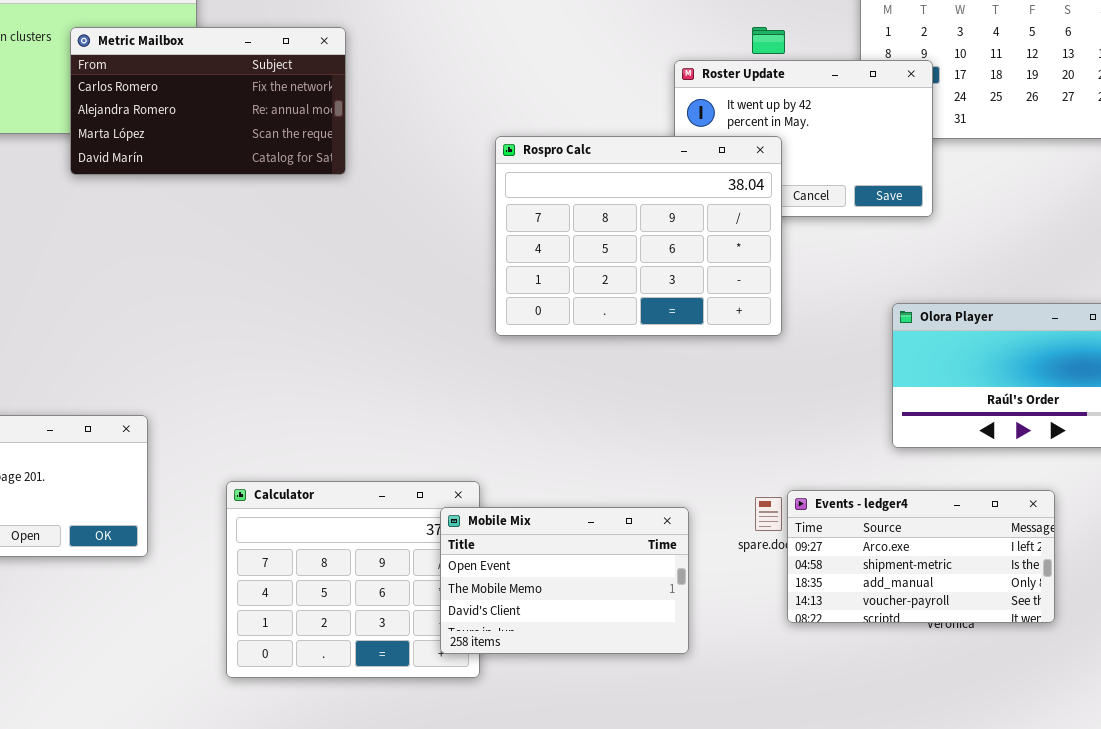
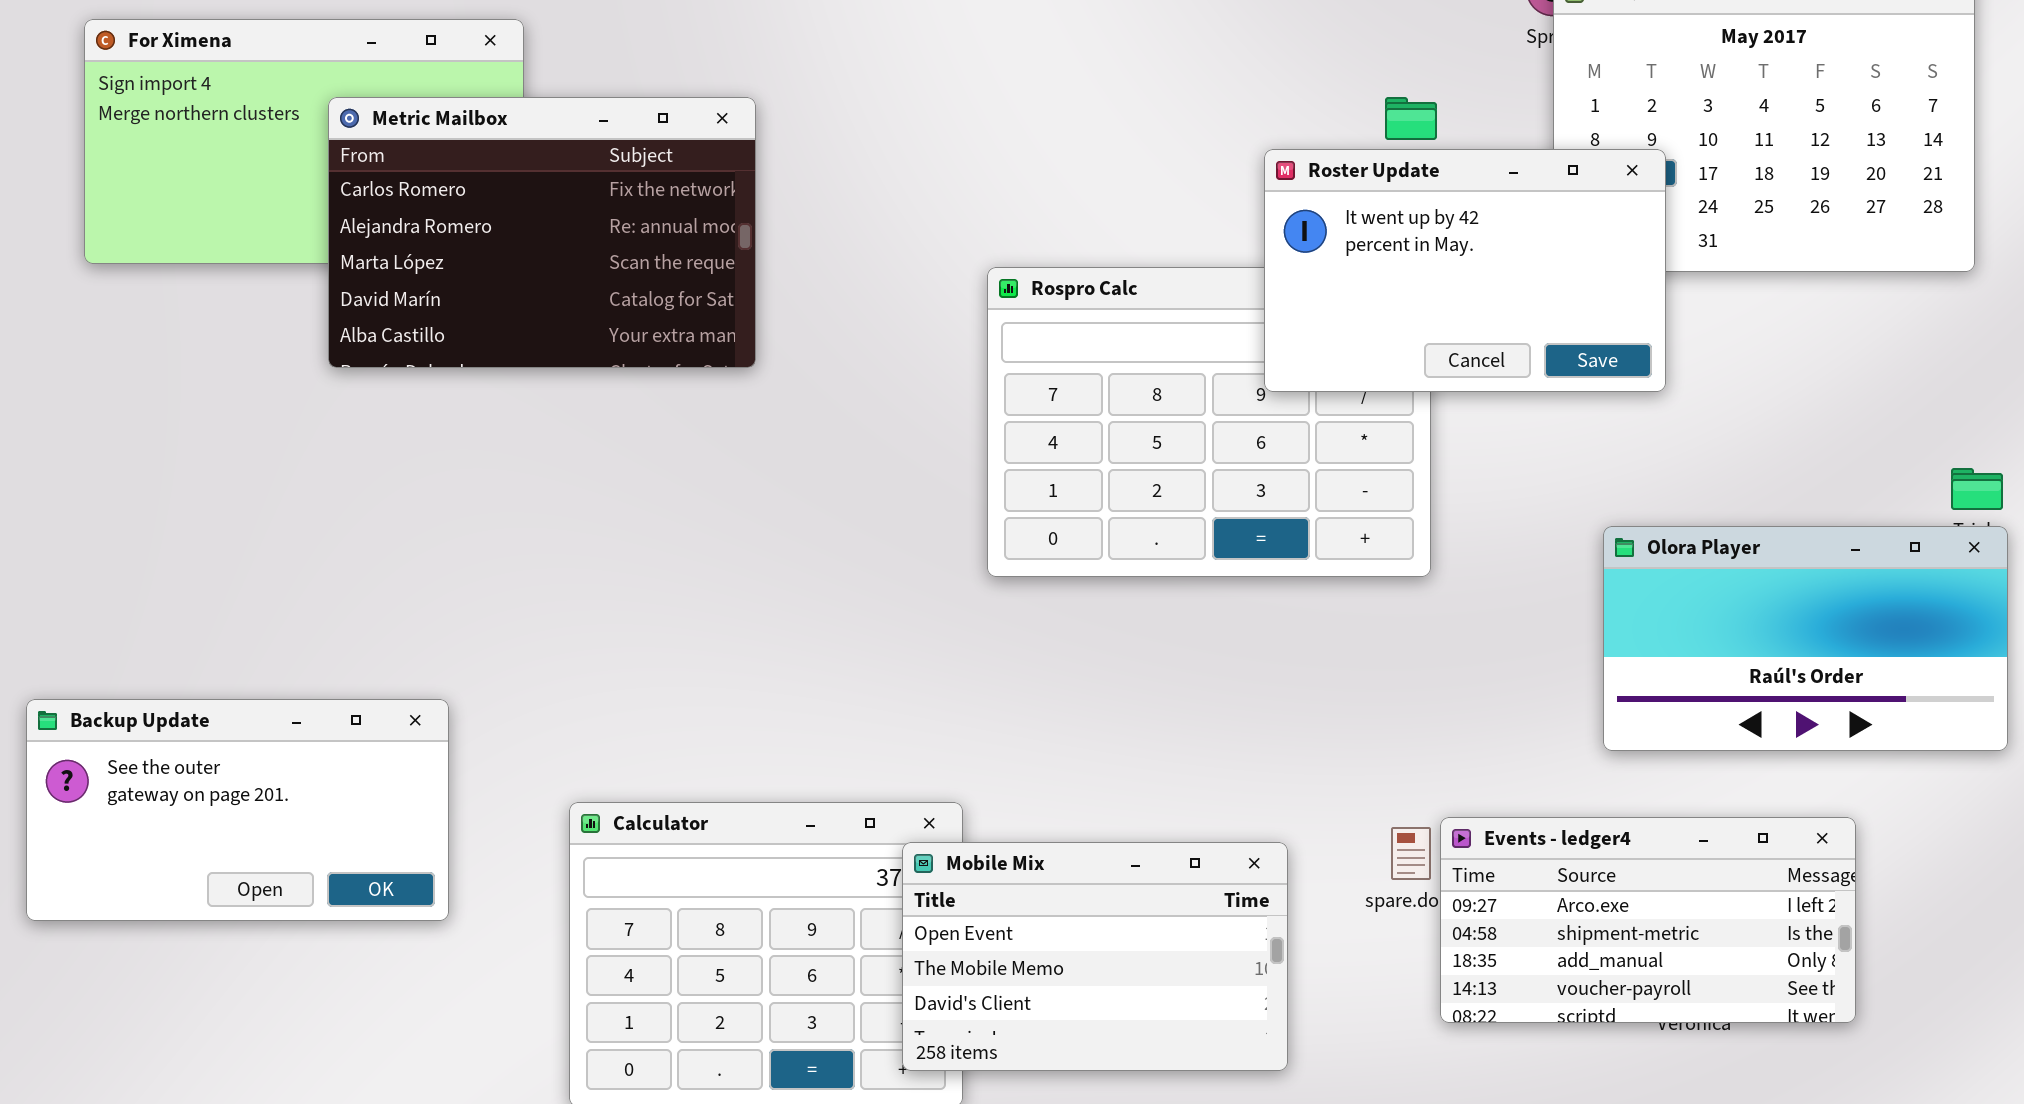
Metric Mailbox: [70,27,346,175] -> [328,97,756,368], resized
Roster Update: [674,60,933,217] -> [1264,149,1666,392], raised

